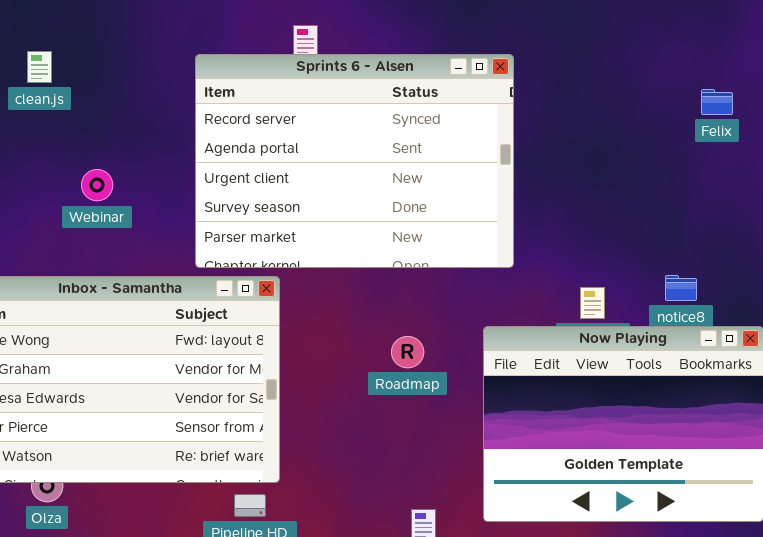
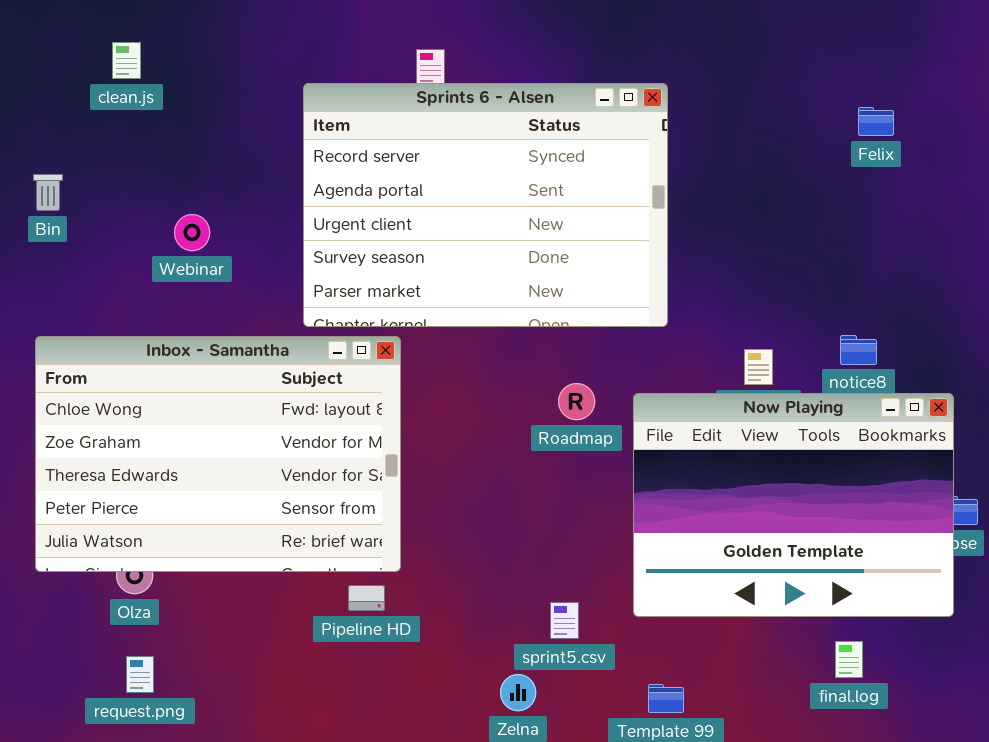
clean.js: [27,51,52,83] -> [112,42,141,79], moved
Felix: [701,89,733,115] -> [858,107,894,136], moved
Roadmap: [391,336,424,368] -> [558,383,595,420], moved

